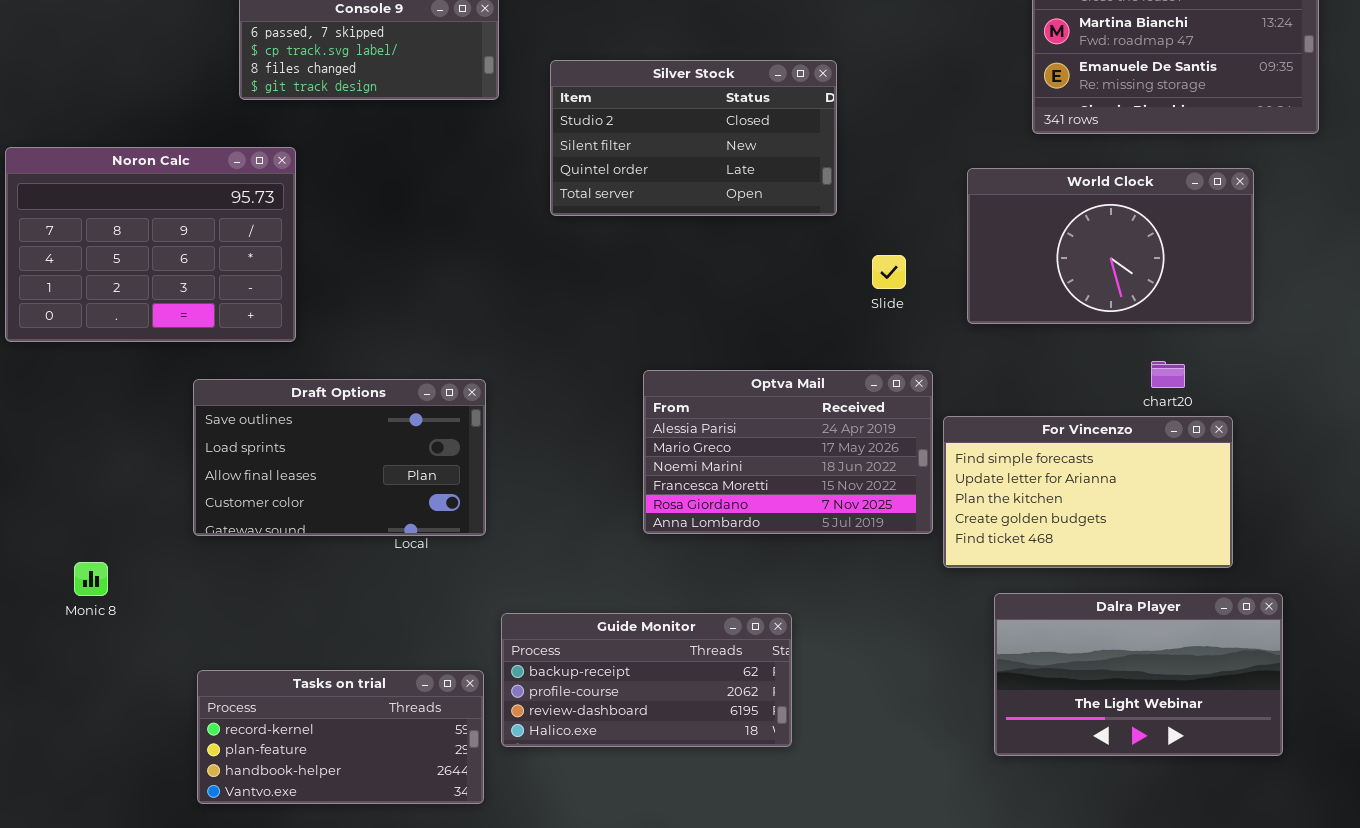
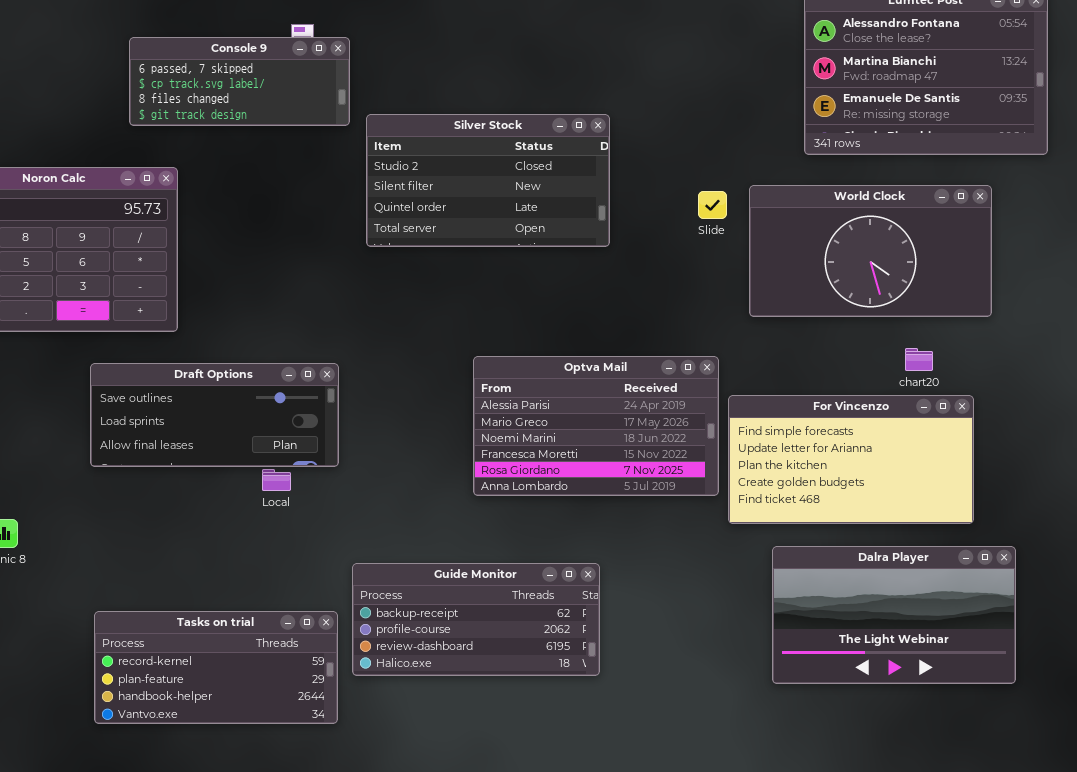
Silver Stock: [550,60,837,216] -> [366,114,610,247], moved
Slide: [872,255,906,289] -> [698,191,727,219], moved
Draft Options: [193,379,486,536] -> [90,363,339,467], resized

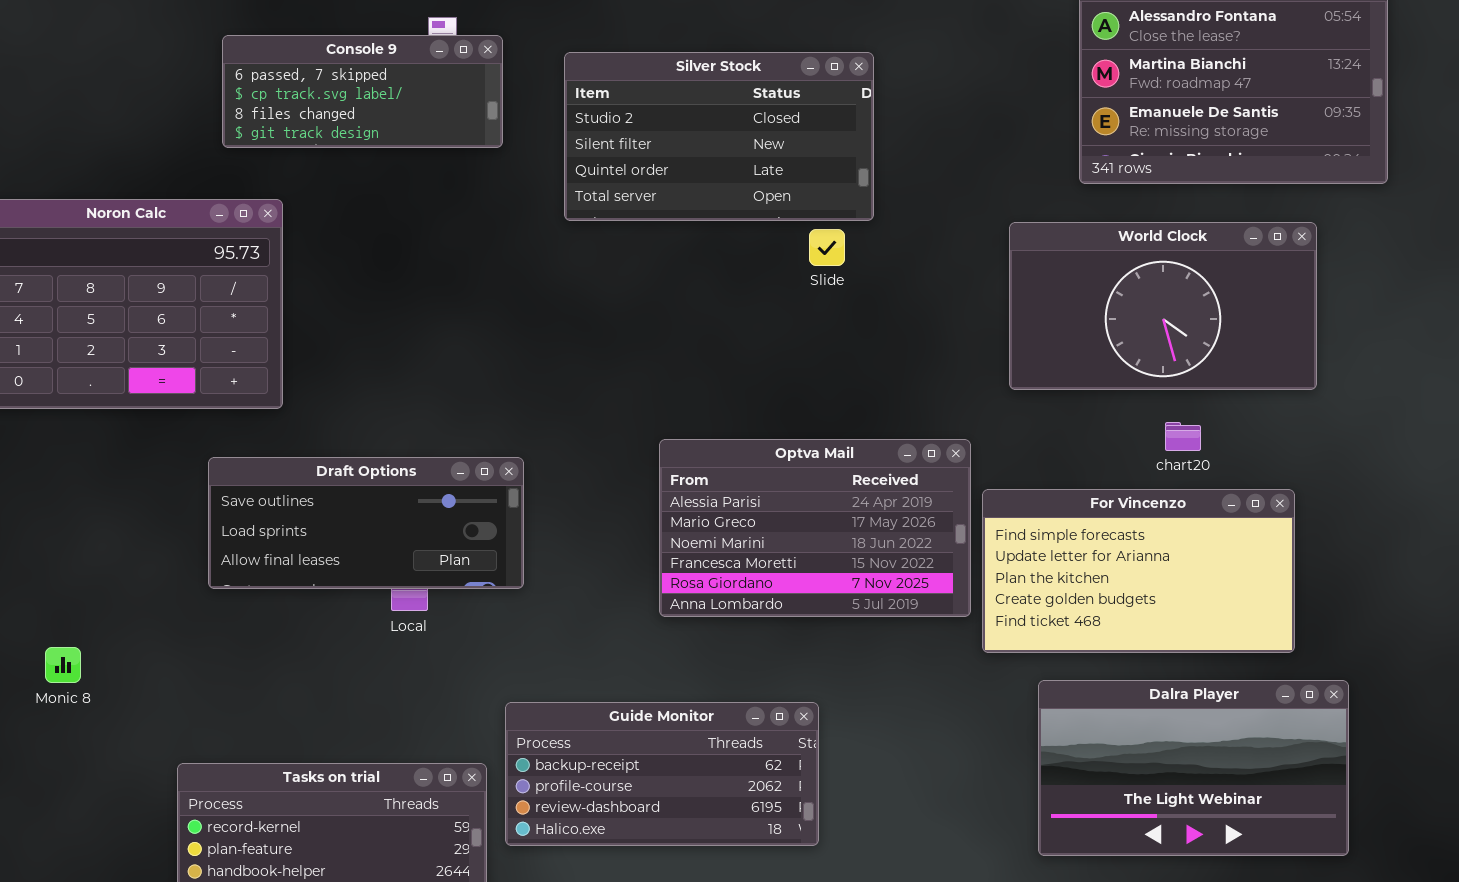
Silver Stock: [366,114,610,247] -> [564,52,874,221], moved
Slide: [698,191,727,219] -> [809,229,845,266], moved
chart20: [905,348,933,371] -> [1165,422,1201,451], moved
Draft Options: [90,363,339,467] -> [208,457,524,589], moved

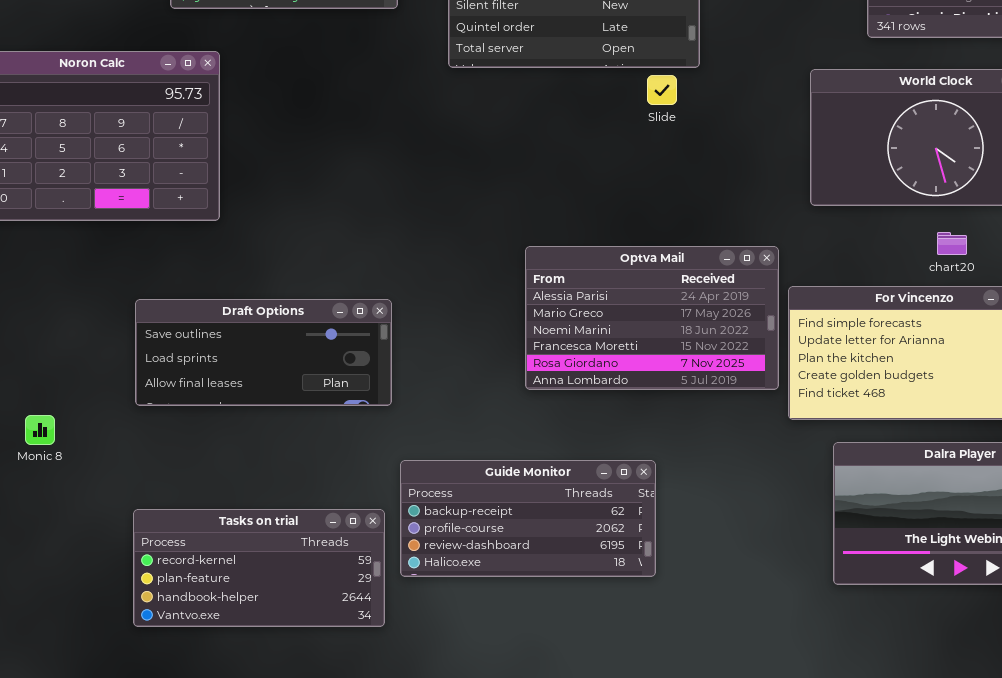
Draft Options: [208,457,524,589] -> [135,299,392,406], moved

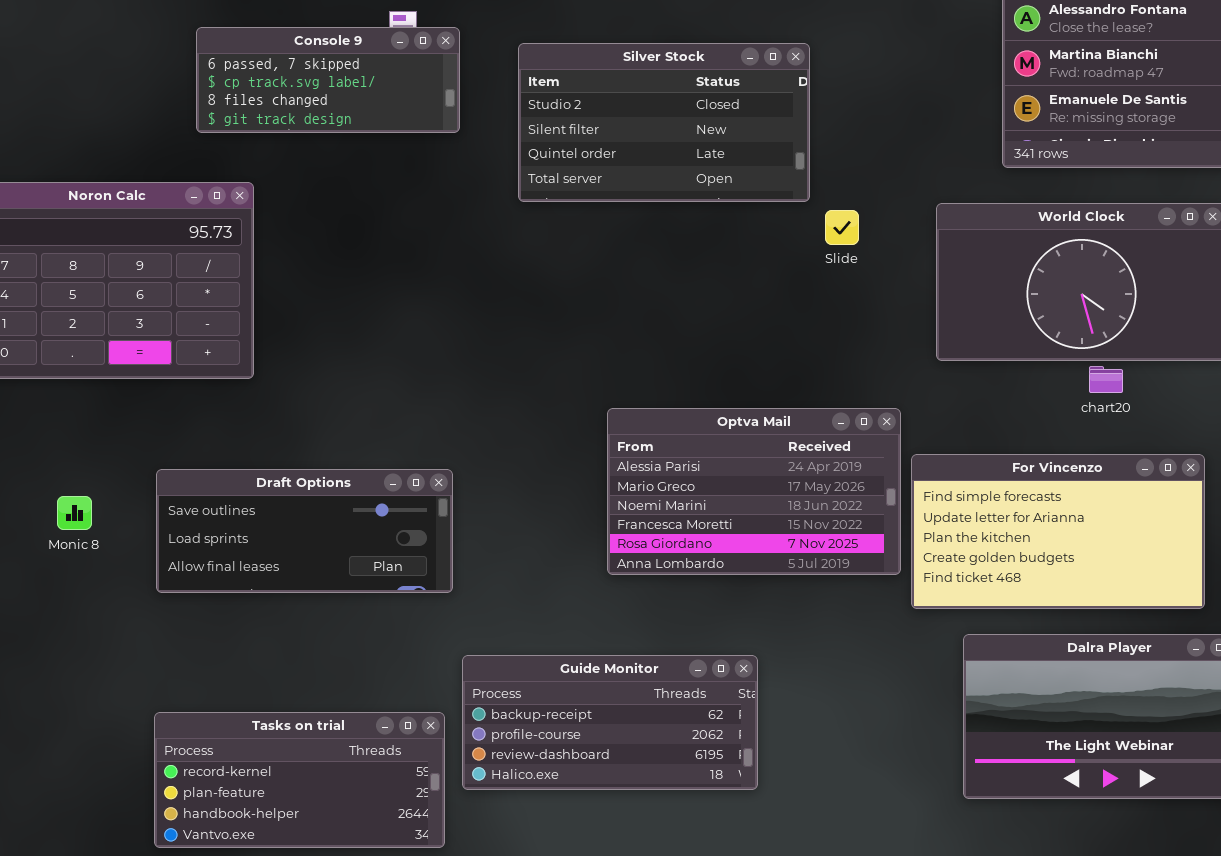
Slide: [647,75,677,105] -> [825,210,859,245], moved
chart20: [937,232,967,255] -> [1089,366,1123,393], moved
Monic 8: [25,415,55,445] -> [57,496,92,530], moved

